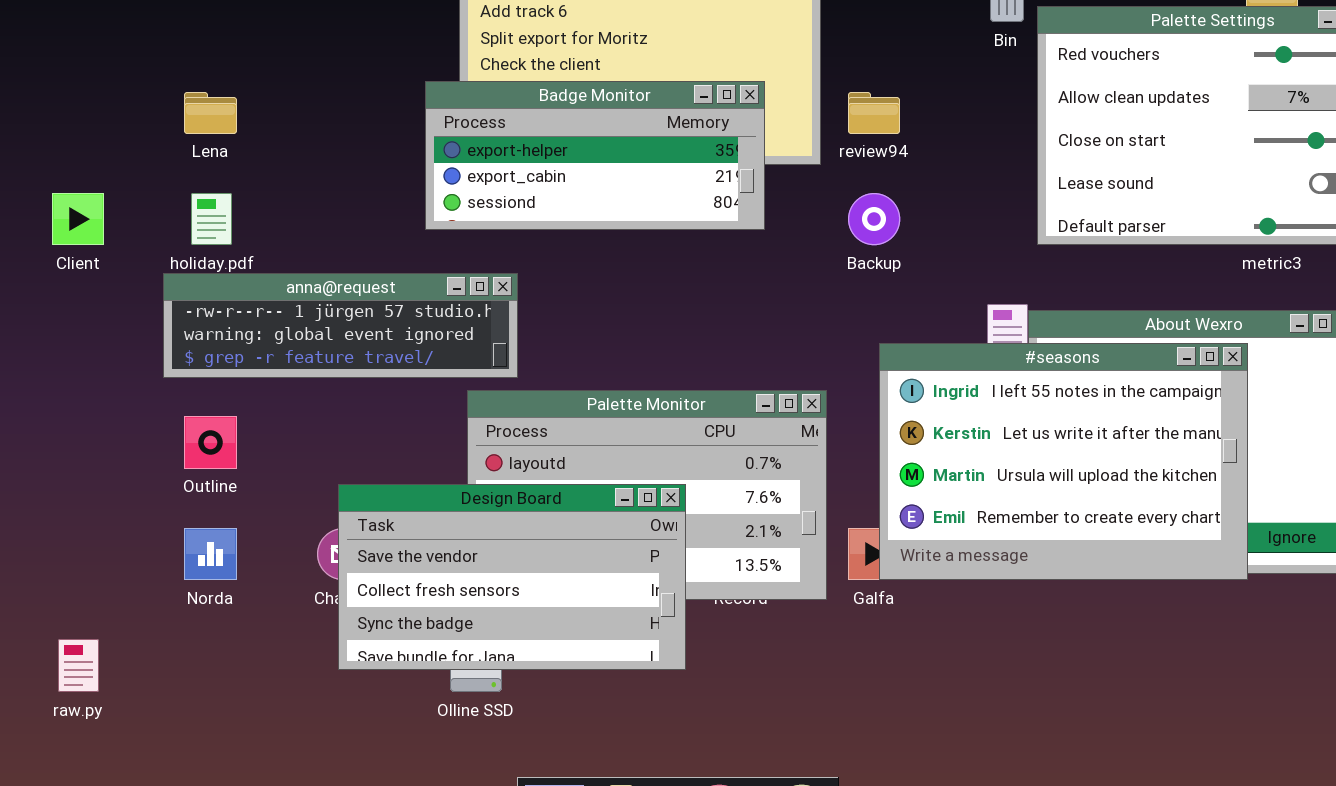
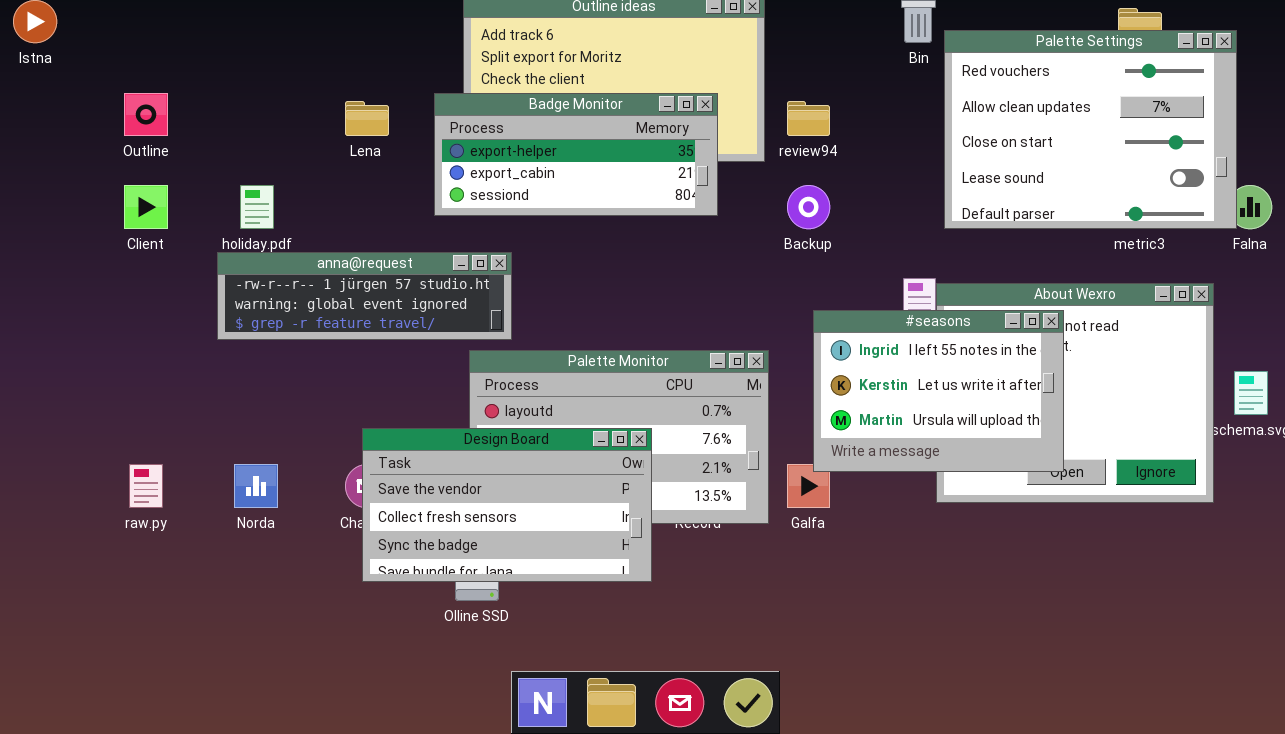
Lena: [184,92,237,134] -> [345,101,389,136], moved
#seasons: [879,343,1248,580] -> [813,310,1064,472], resized
Outline: [184,416,237,469] -> [124,93,168,136], moved
raw.py: [58,639,99,692] -> [129,464,163,508], moved

